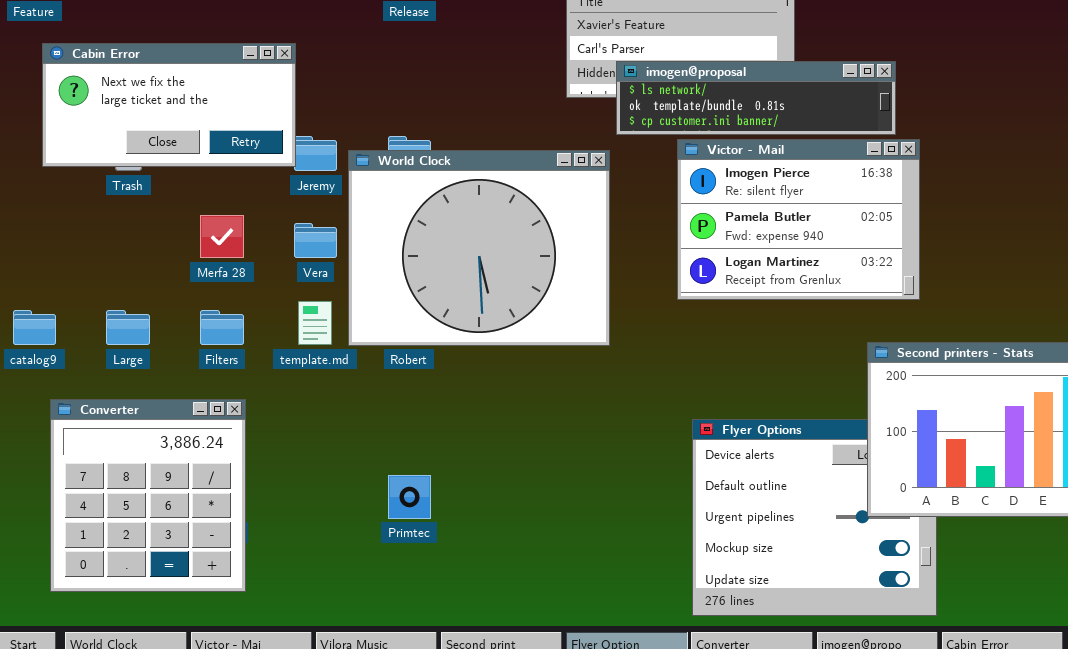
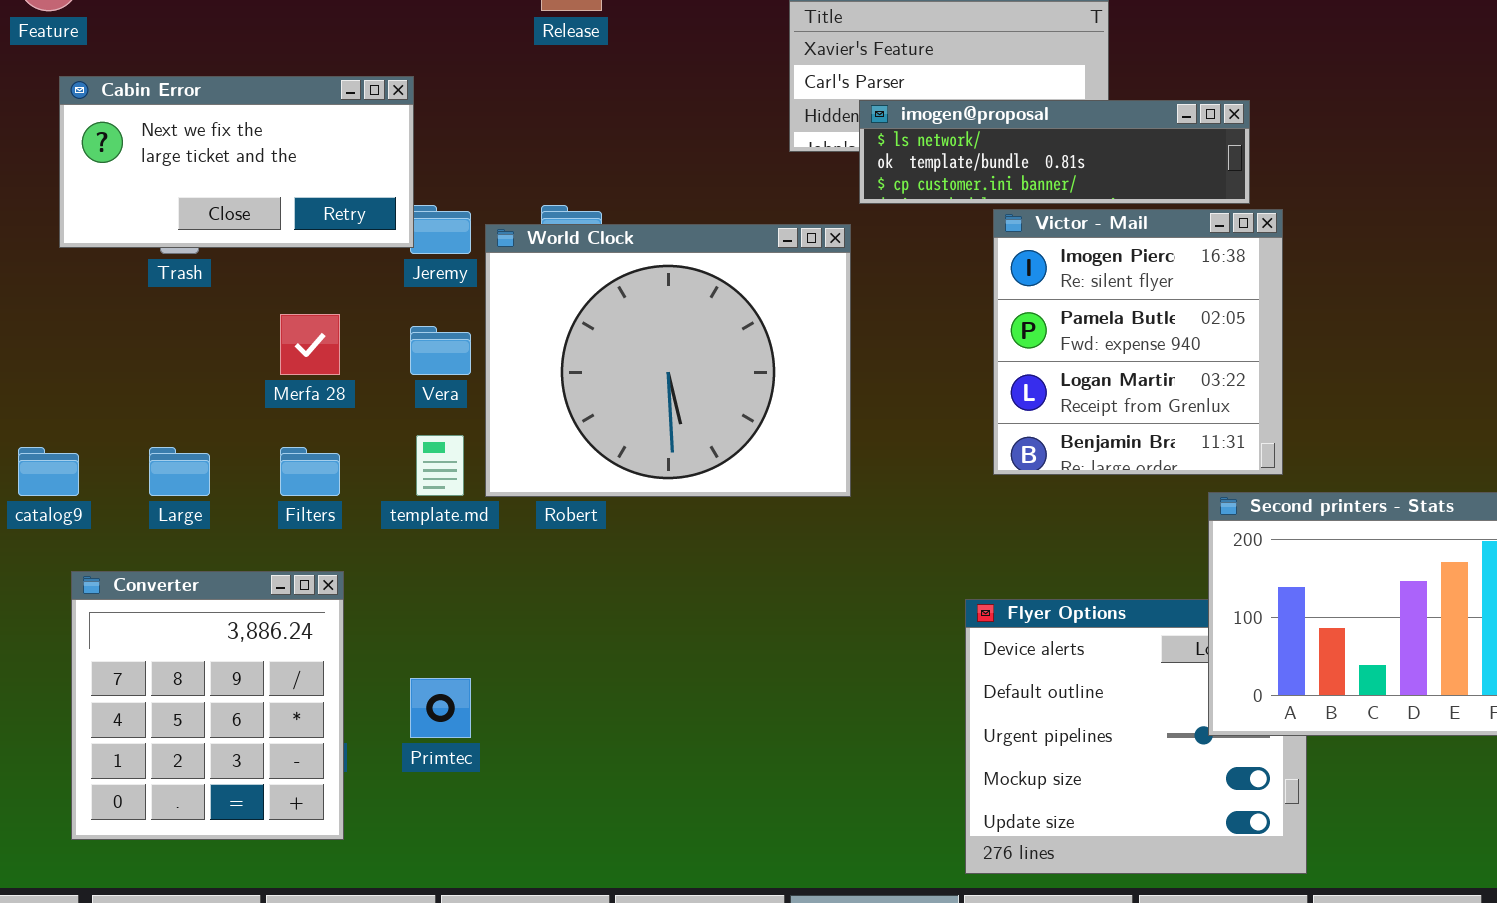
Victor - Mail: [677,139,920,300] -> [993,209,1283,475], resized
Primtec: [388,475,431,519] -> [410,678,471,738], moved

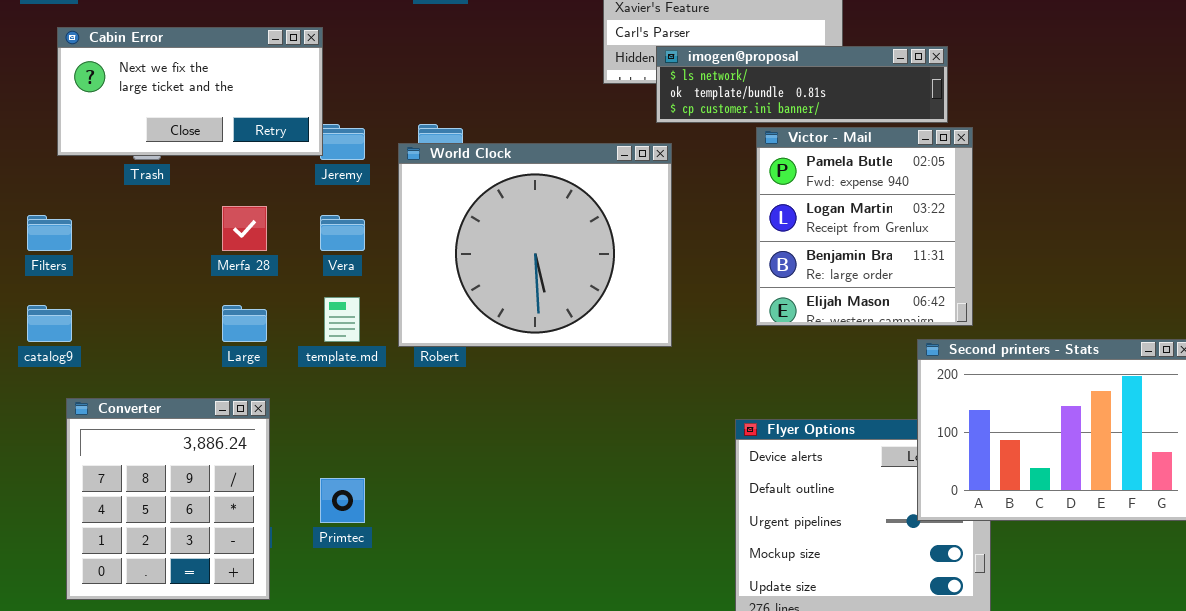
Victor - Mail: [993,209,1283,475] -> [756,127,973,326], scrolled down 1 row
World Clock: [485,224,851,497] -> [398,143,672,347], moved
Large: [149,447,210,496] -> [222,305,267,342], moved
Filters: [280,447,340,496] -> [27,215,72,251], moved

